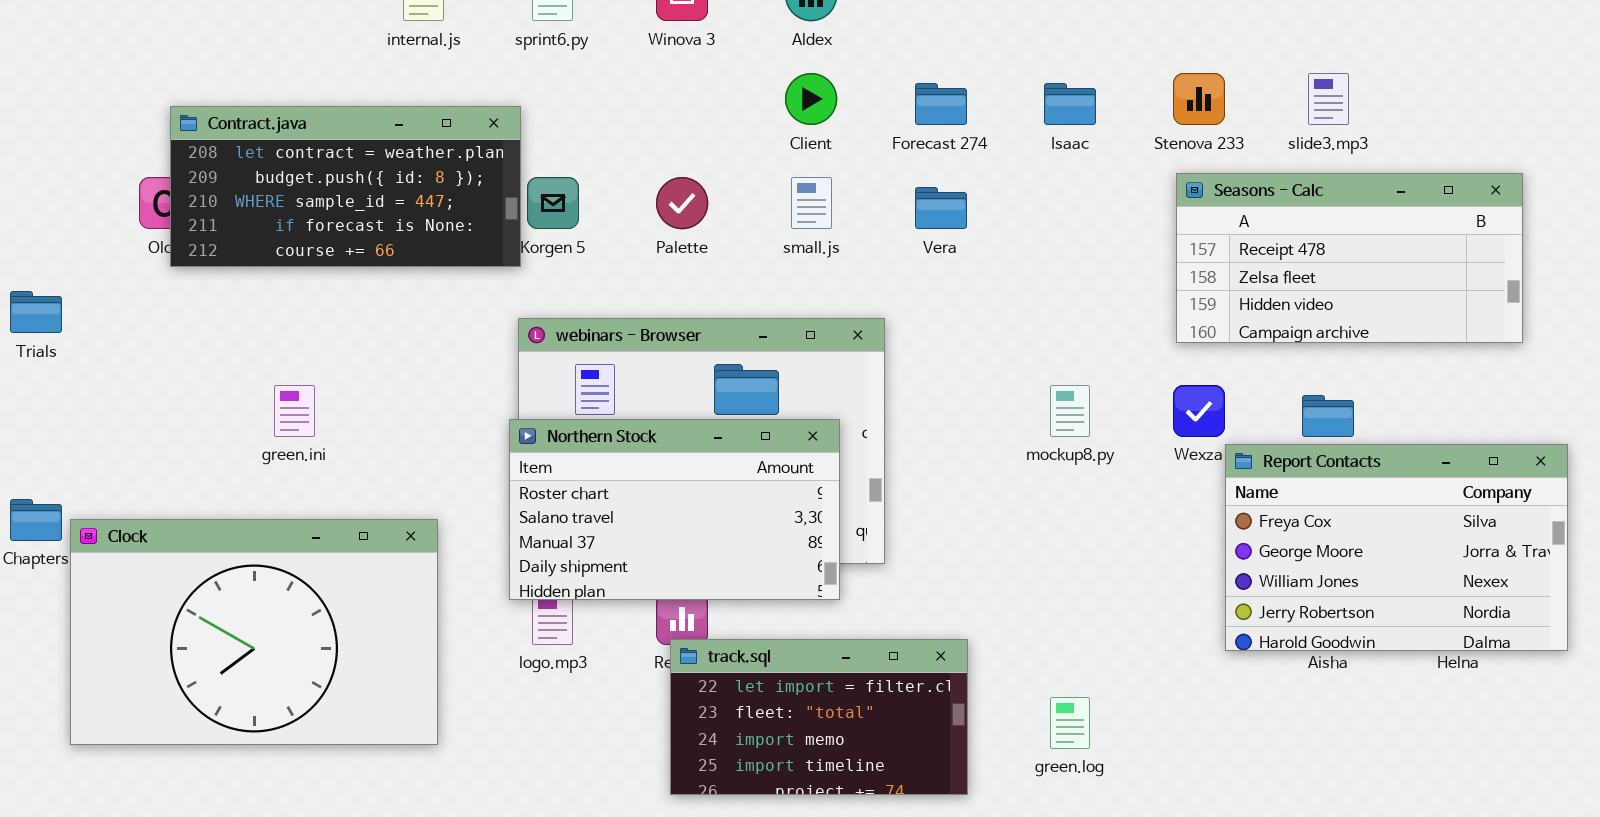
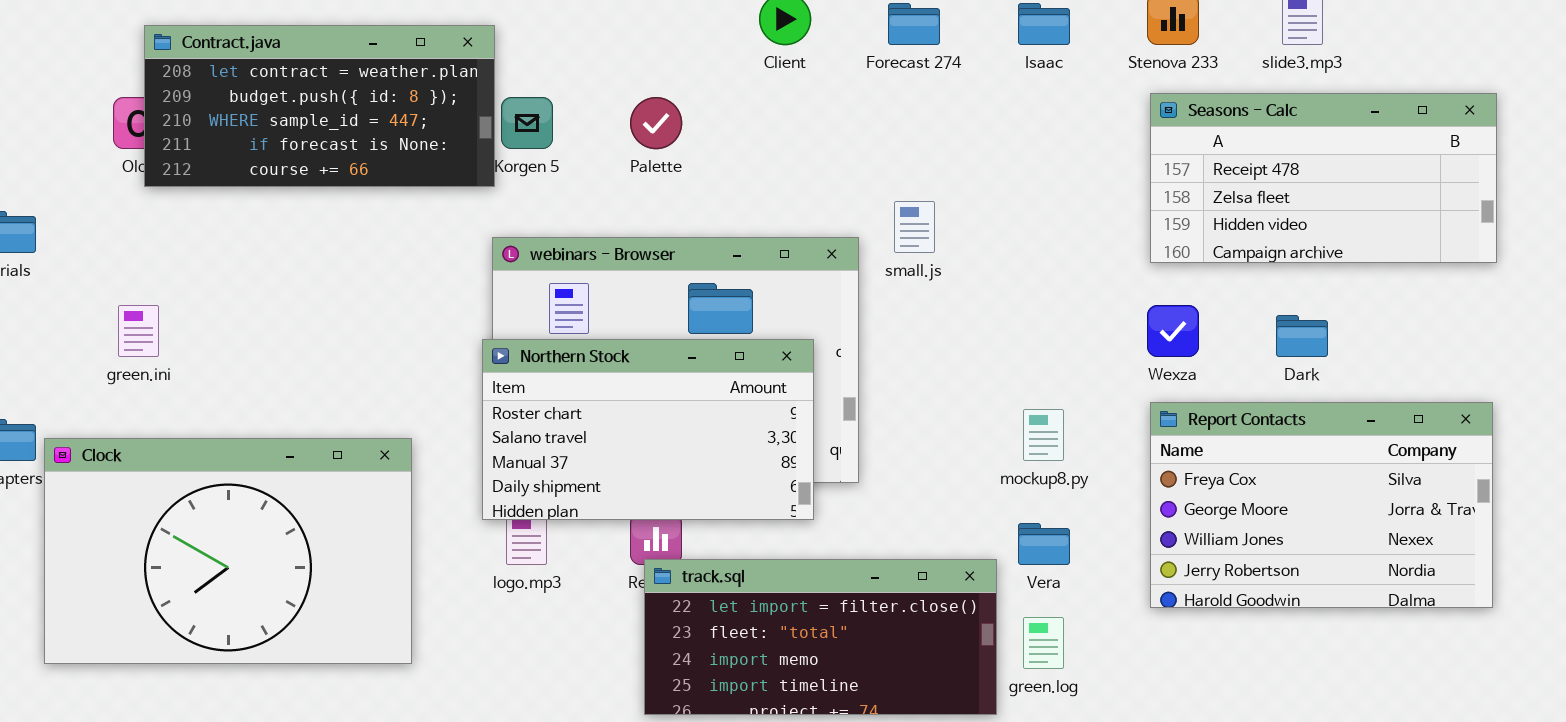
small.js: [791,177,832,229] -> [894,201,935,253], moved
Vera: [915,187,967,229] -> [1018,523,1070,565], moved
green.ini: [274,385,315,437] -> [118,305,159,357], moved
mockup8.py: [1050,385,1090,437] -> [1023,409,1064,461], moved
Report Contacts: [1225,444,1568,651] -> [1150,402,1493,608], moved
track.sql: [670,639,968,795] -> [644,559,997,715], resized

